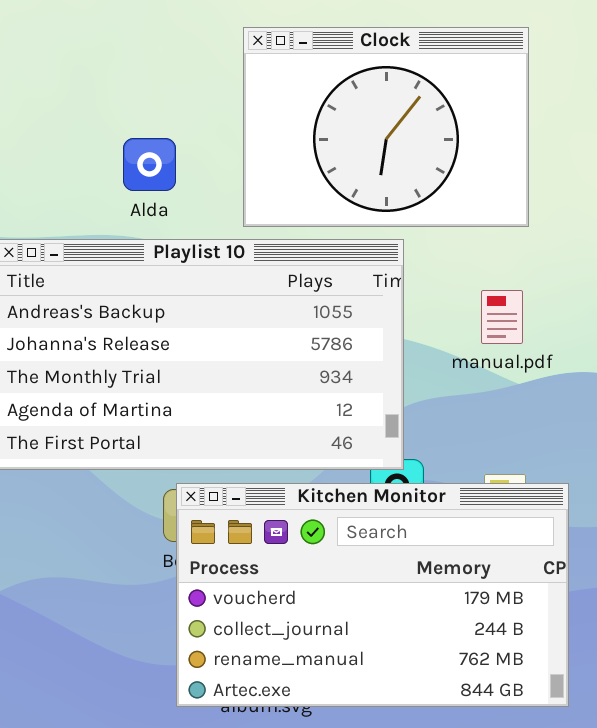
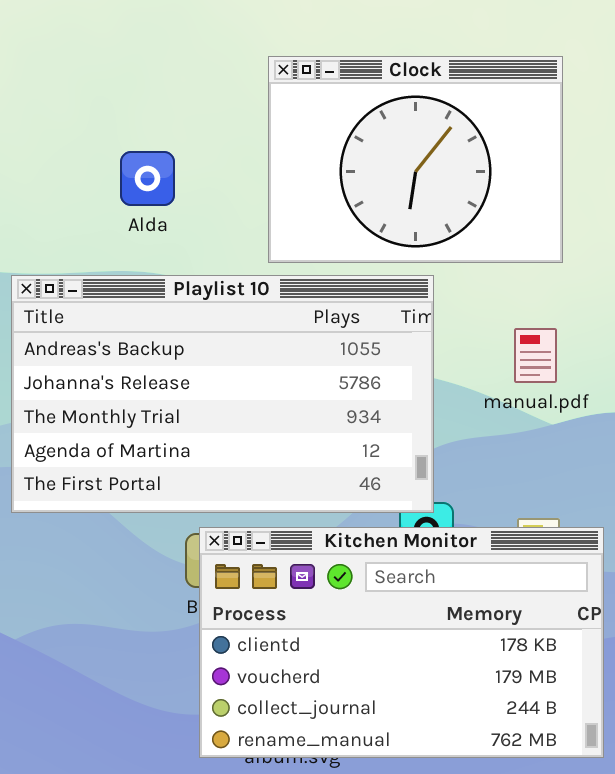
Alda: [123,138,176,191] -> [120,151,175,206], moved
Kitchen Monitor: [176,483,569,707] -> [199,527,604,758], scrolled up 1 row

